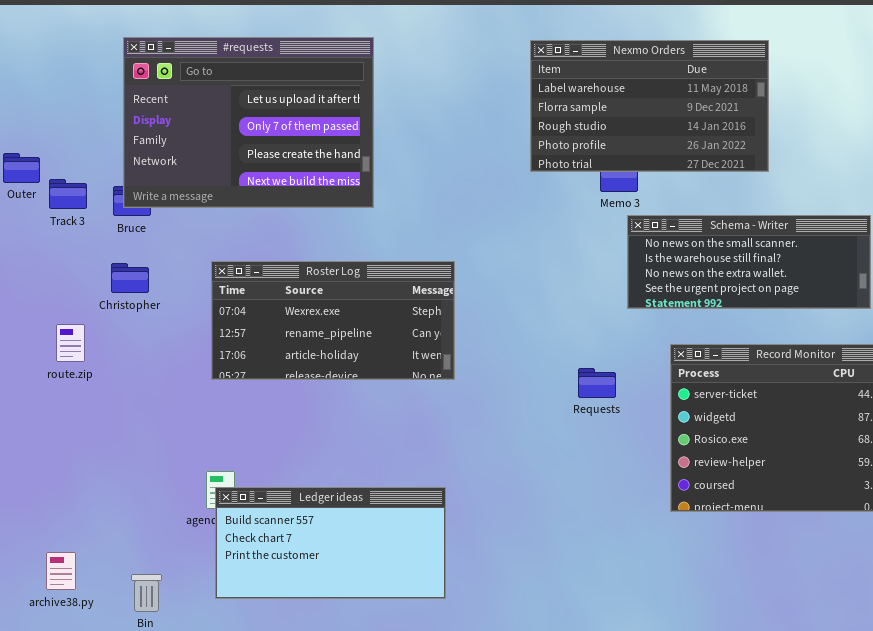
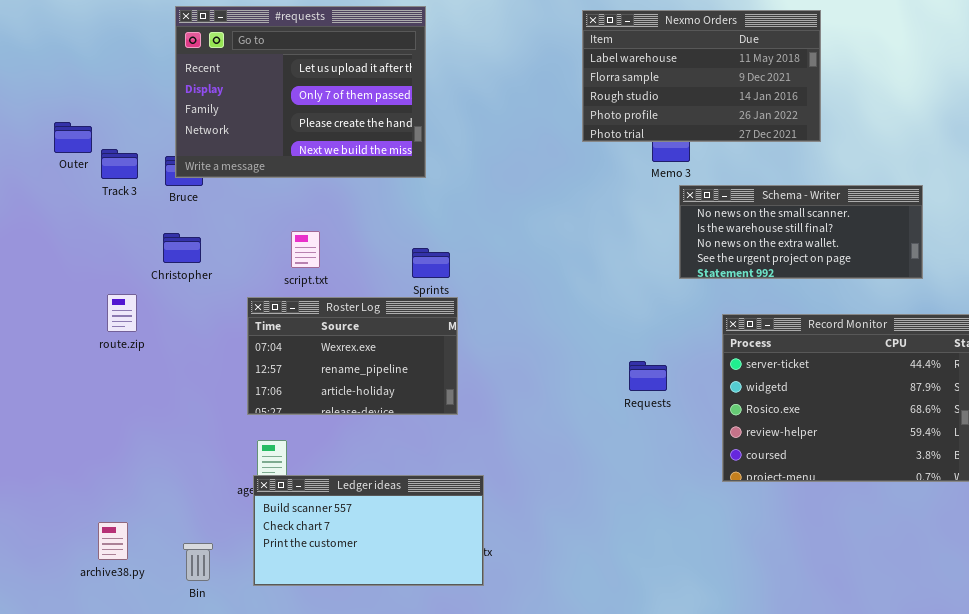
Roster Log: [211,261,455,380] -> [247,297,458,415], moved, resized
Requests: [578,368,616,398] -> [629,361,667,391], moved
Ledger ideas: [215,487,446,599] -> [253,475,484,586], moved

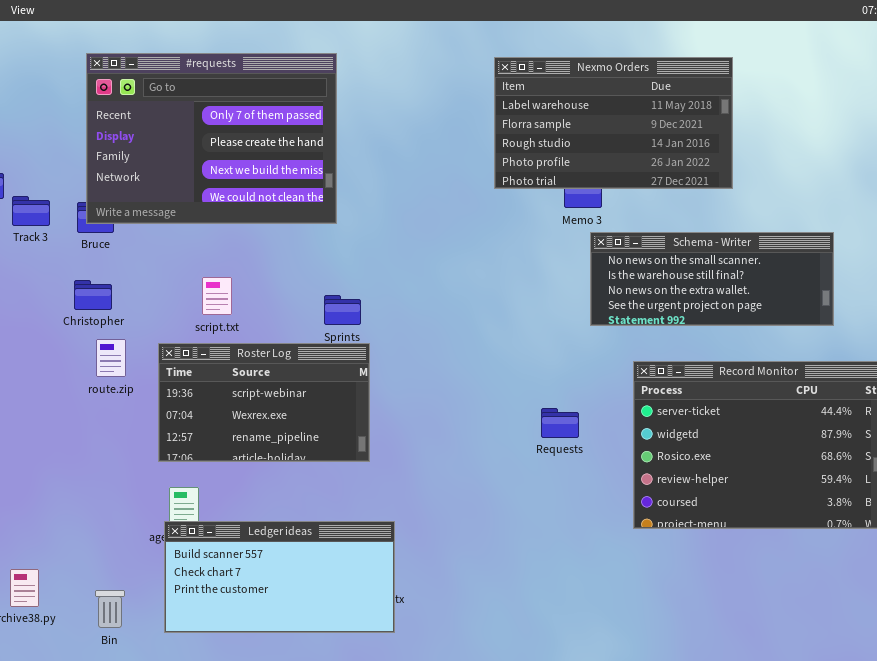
#requests: [175,6,426,178] -> [86,53,337,224], scrolled down 1 row
route.zip: [107,294,137,332] -> [96,339,126,377], moved
Roster Log: [247,297,458,415] -> [158,343,370,462], scrolled up 1 row

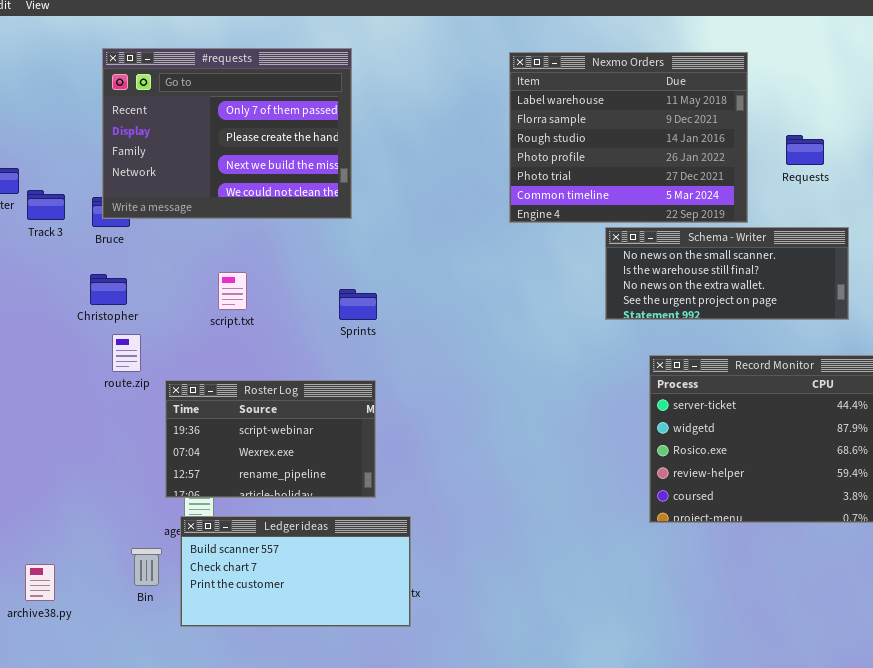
Nexmo Orders: [494,57,733,189] -> [509,52,748,223], resized
Roster Log: [158,343,370,462] -> [165,380,376,498], moved
Requests: [541,408,579,438] -> [786,135,824,165], moved
Bin: [95,590,125,628] -> [131,548,162,586], moved

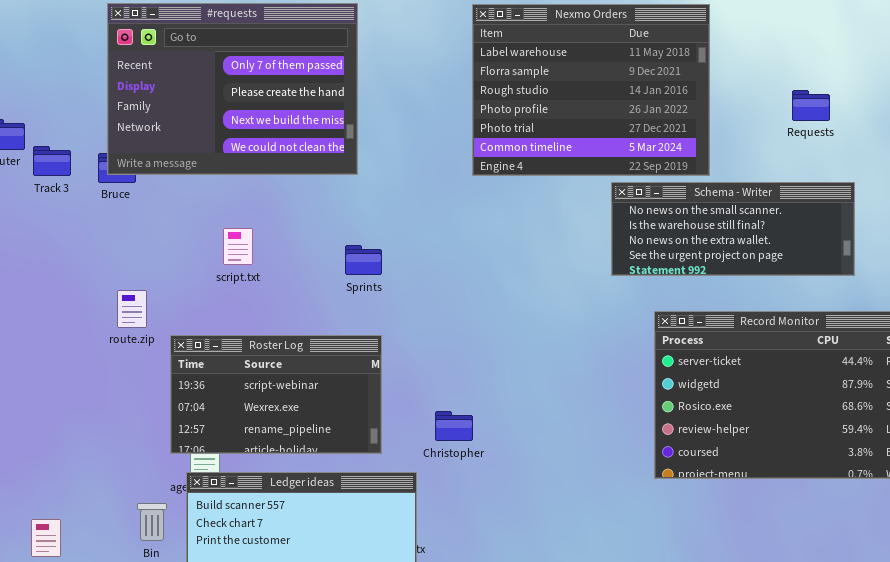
Nexmo Orders: [509,52,748,223] -> [472,4,710,176], moved
Christopher: [90,274,127,305] -> [435,411,473,441], moved

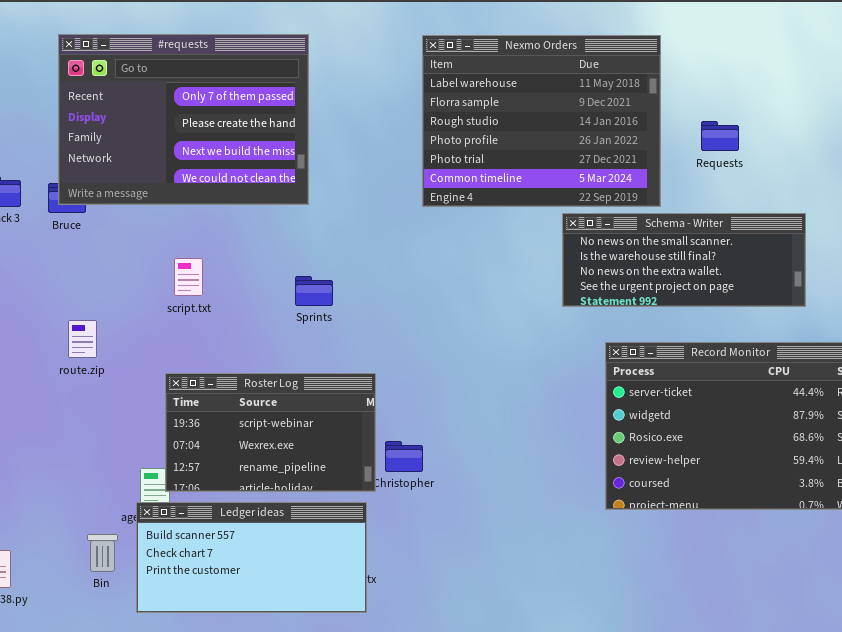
Requests: [792,90,830,121] -> [701,121,739,151], moved
Roster Log: [170,335,382,454] -> [165,373,376,492], moved

